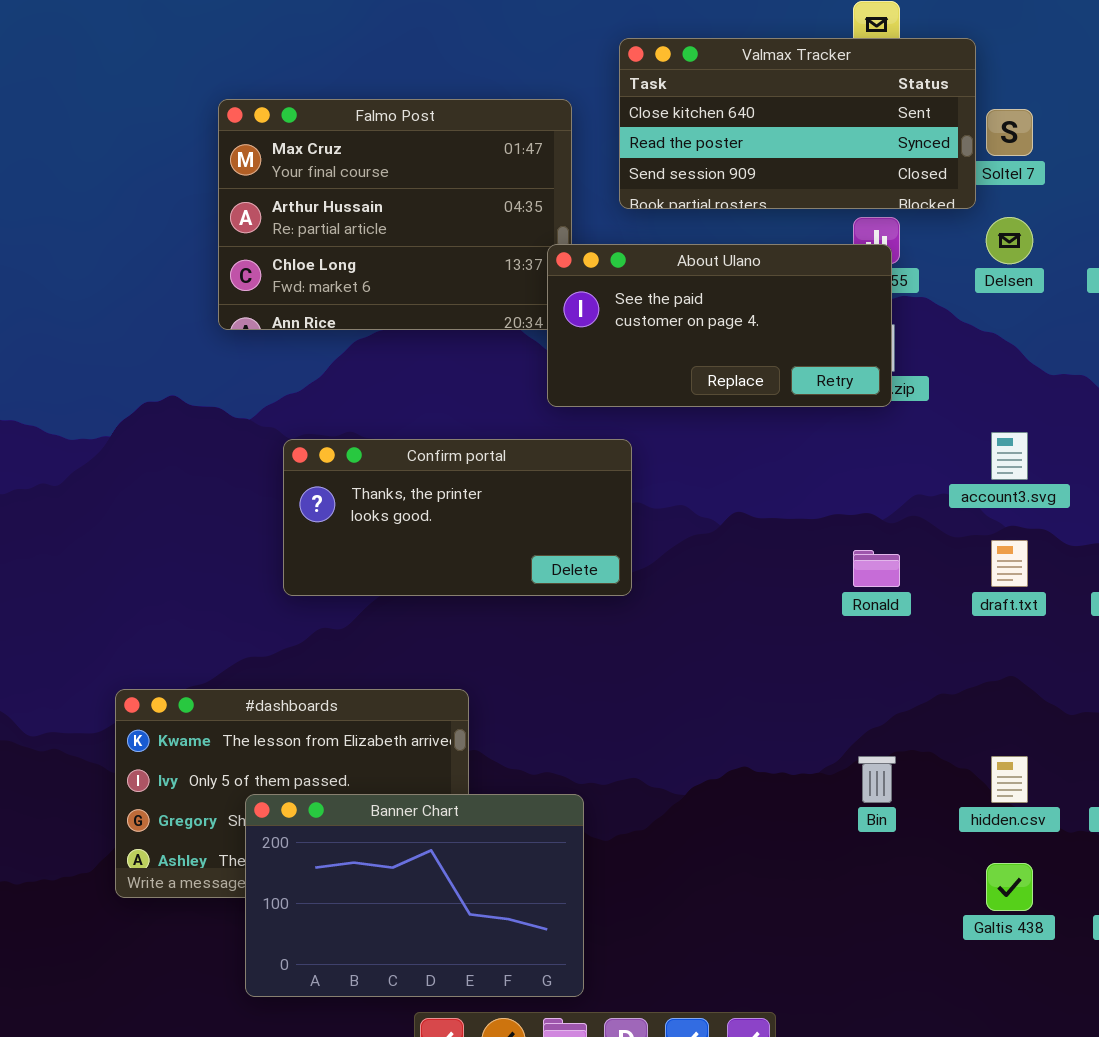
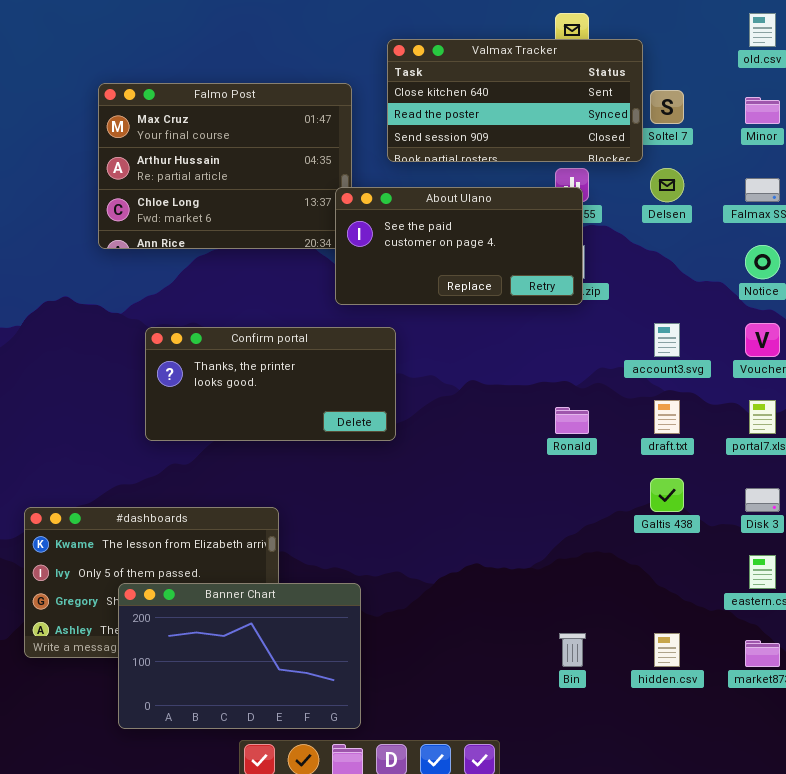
Bin: [858,756,896,803] -> [559,633,586,667], moved
hidden.csv: [991,756,1028,803] -> [654,633,680,667], moved
Galtis 438: [986,863,1033,911] -> [650,478,684,512], moved

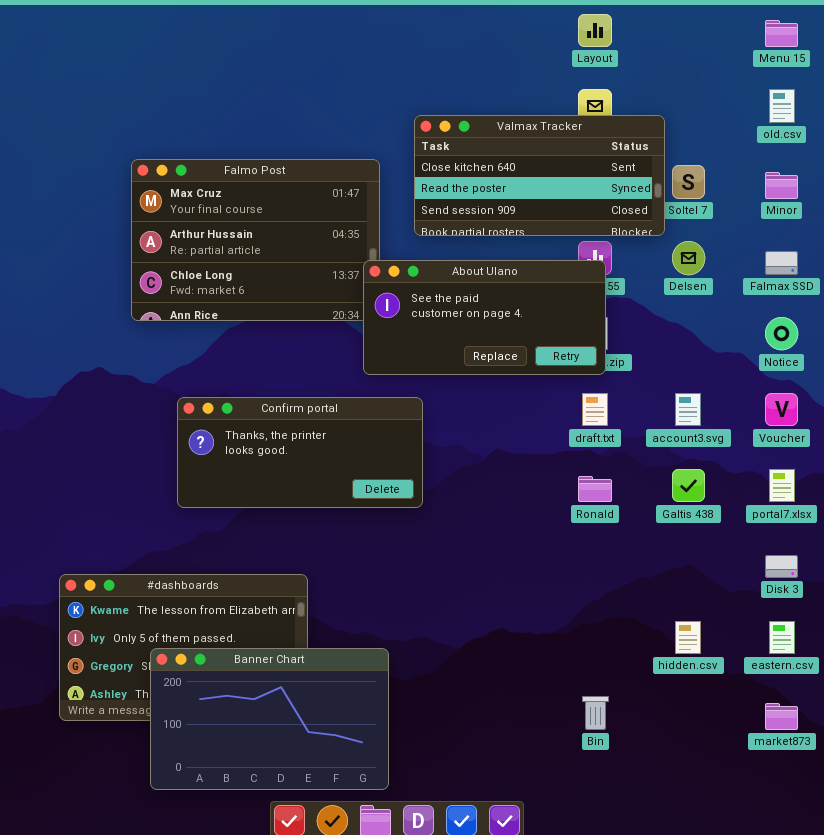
draft.txt: [654,400,680,434] -> [582,393,608,426], moved
Galtis 438: [650,478,684,512] -> [672,469,705,502], moved
hidden.csv: [654,633,680,667] -> [675,621,701,654], moved

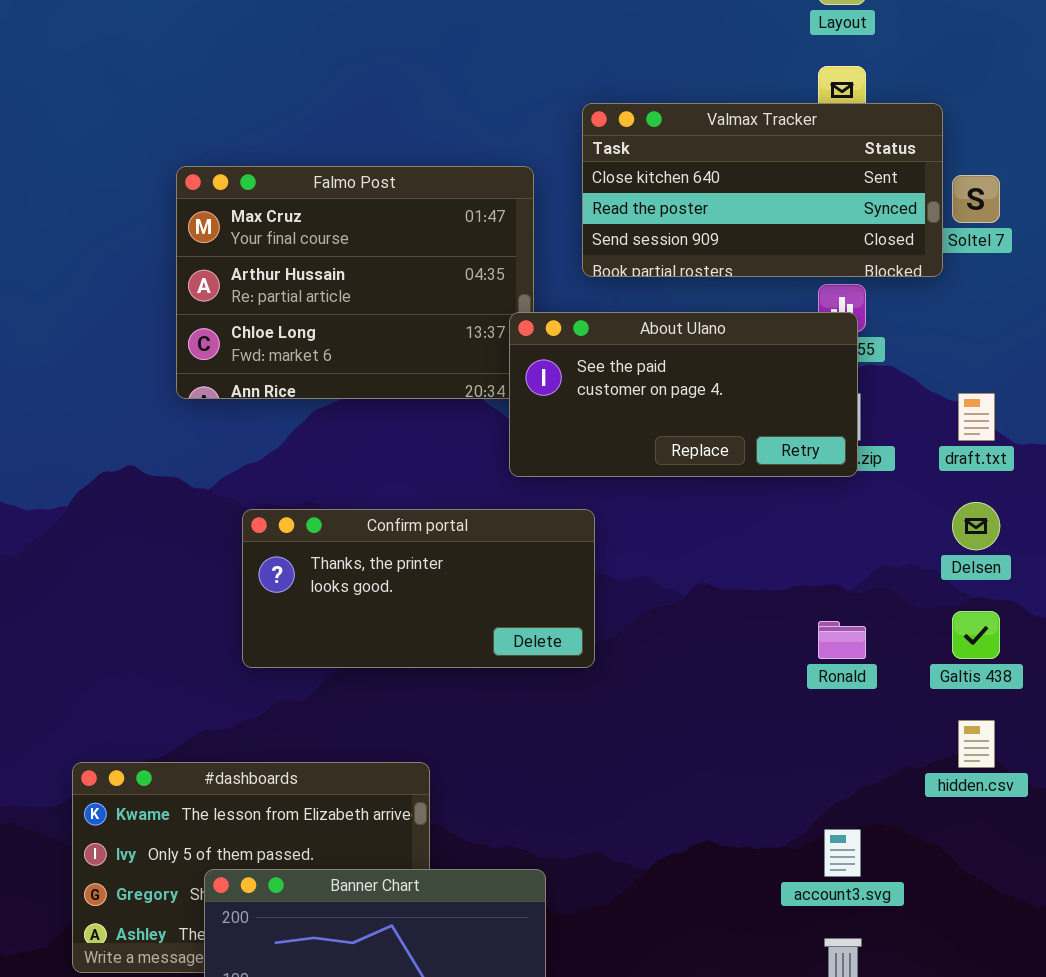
Delsen: [672,241,705,275] -> [952,502,1000,550], moved
draft.txt: [582,393,608,426] -> [958,393,995,441], moved
account3.svg: [675,393,701,426] -> [824,829,861,877], moved
hidden.csv: [675,621,701,654] -> [958,720,995,768], moved

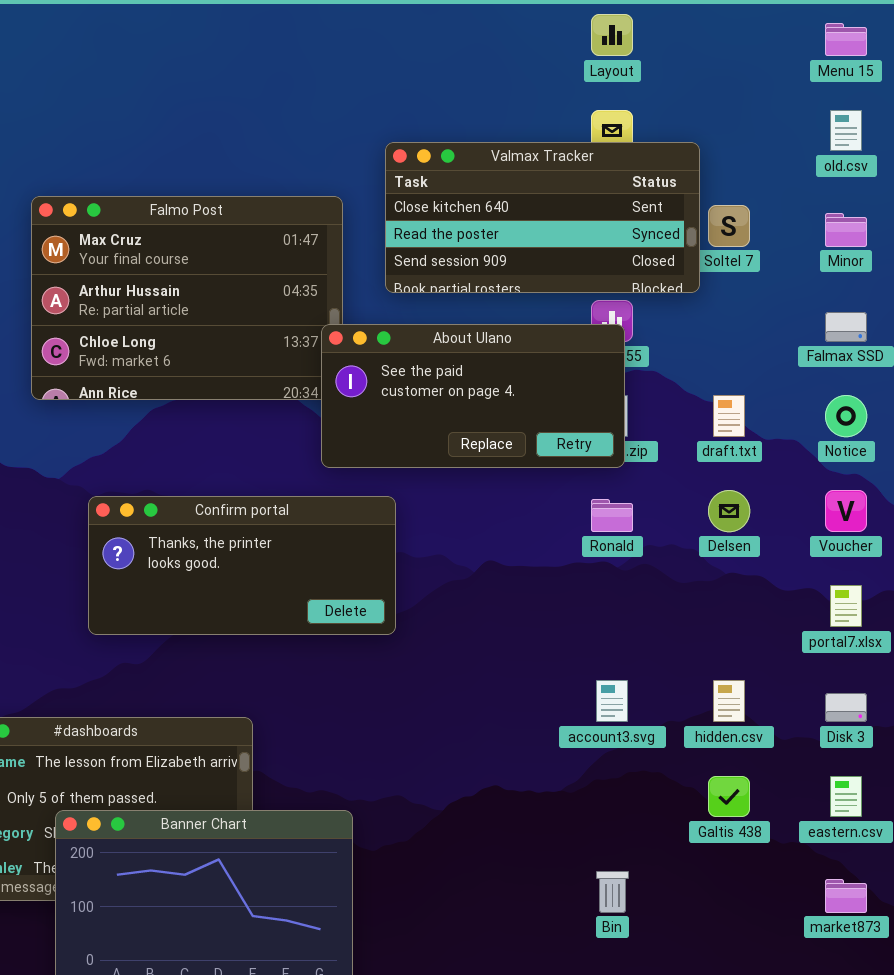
Galtis 438: [952,611,1000,659] -> [708,776,750,817], moved
Ronald: [818,621,866,659] -> [591,499,633,532], moved
account3.svg: [824,829,861,877] -> [596,680,628,722], moved

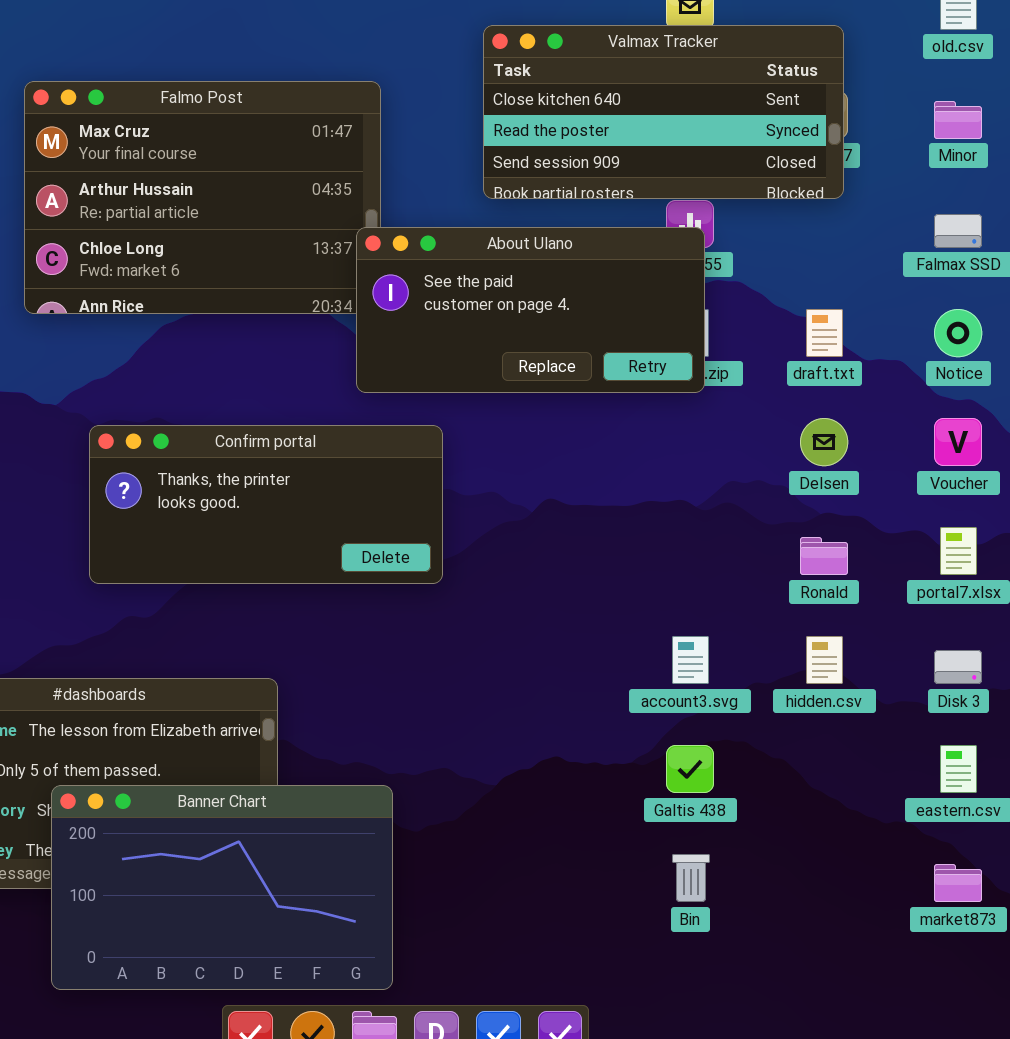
Valmax Tracker: [385,142,700,293] -> [483,25,844,199], moved
Ronald: [591,499,633,532] -> [800,537,848,575], moved
Galtis 438: [708,776,750,817] -> [666,745,714,793], moved

